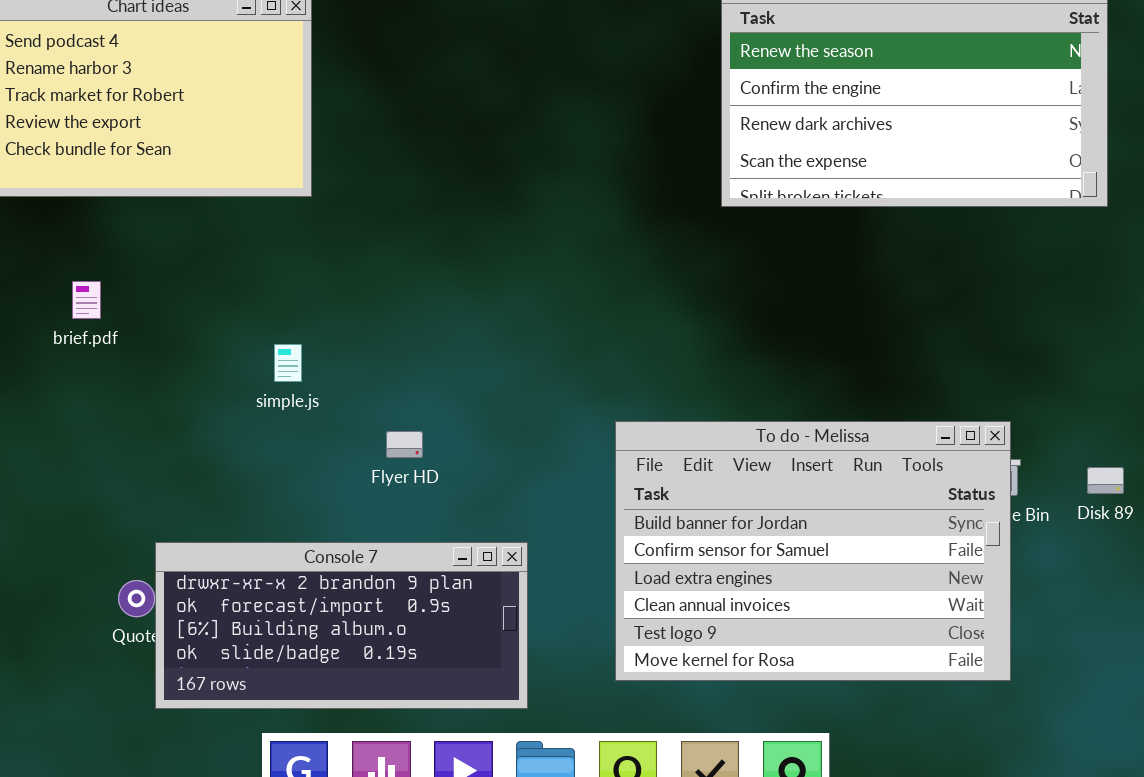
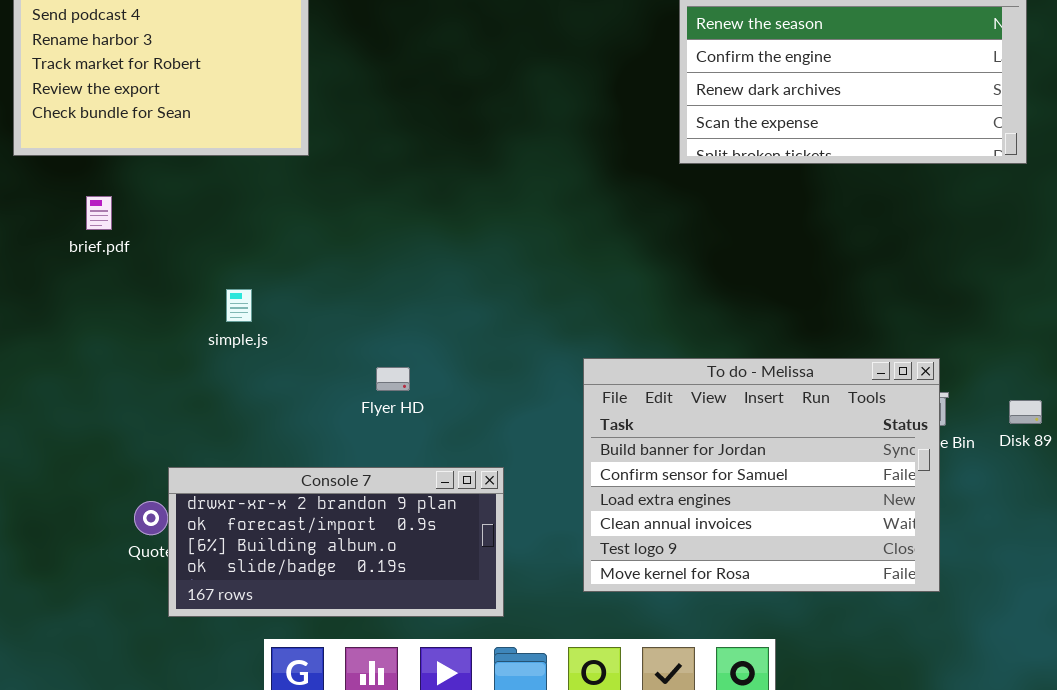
brief.pdf: [72,281,101,319] -> [86,196,112,230], moved
simple.js: [274,344,302,382] -> [226,289,252,322], moved

